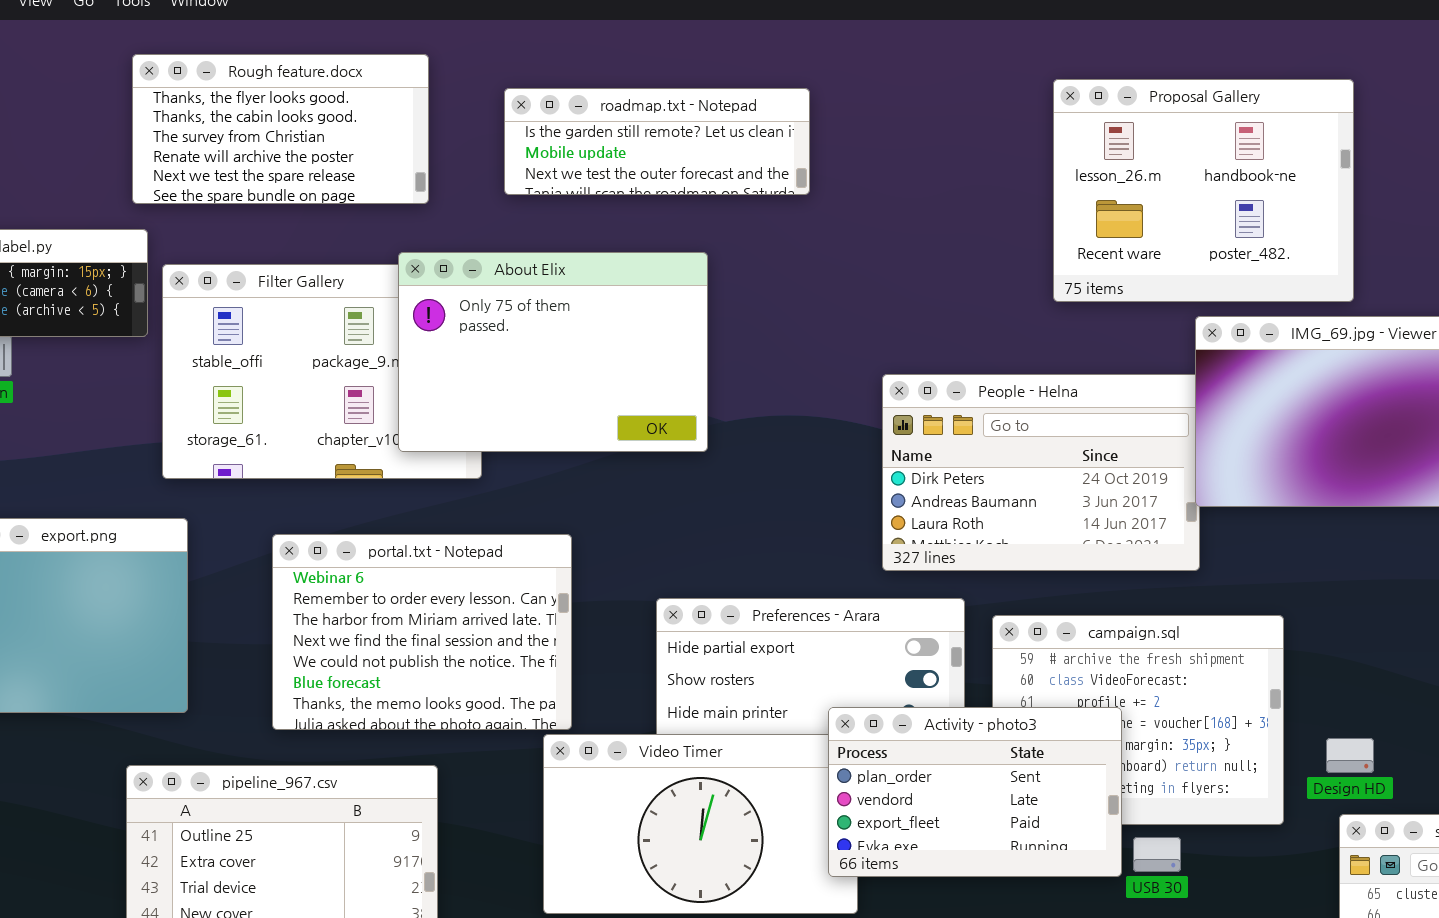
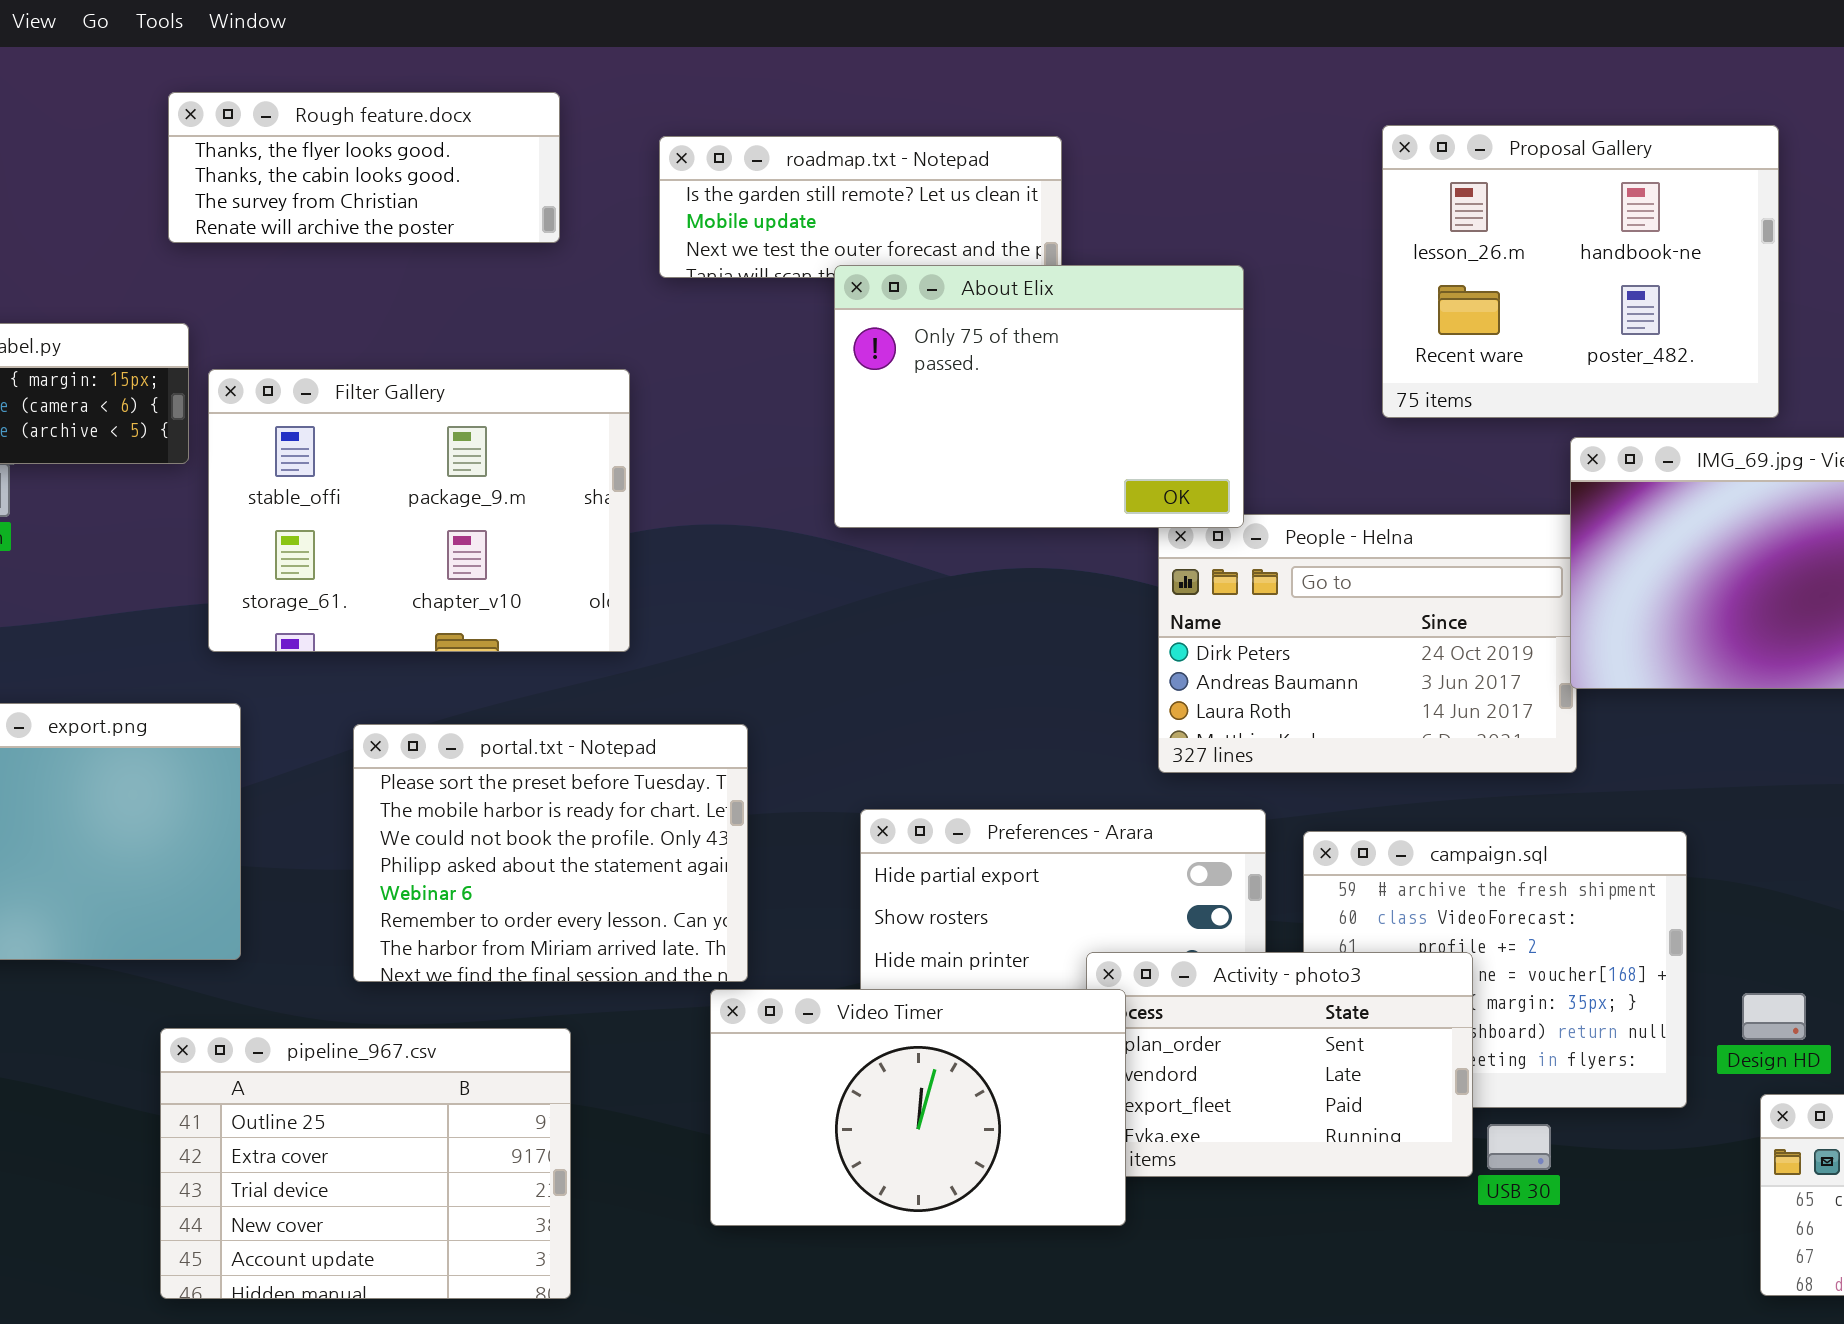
Rough feature.docx: [132,54,429,204] -> [168,92,560,243], resized
About Elix: [398,252,708,452] -> [834,265,1244,528], moved
portal.txt - Notepad: [272,534,572,730] -> [353,724,748,982], scrolled up 4 rows
Video Timer: [543,734,858,914] -> [710,989,1126,1226], raised

